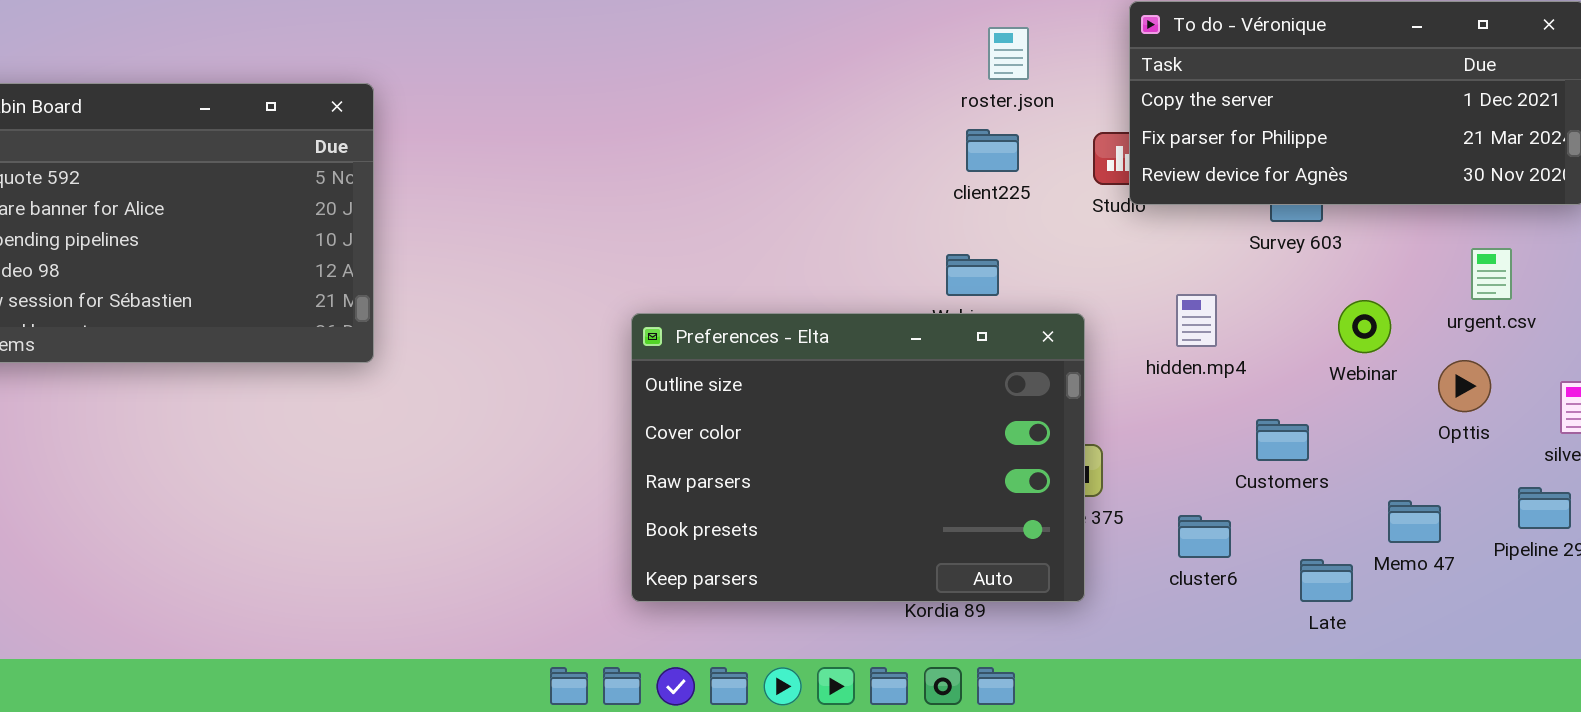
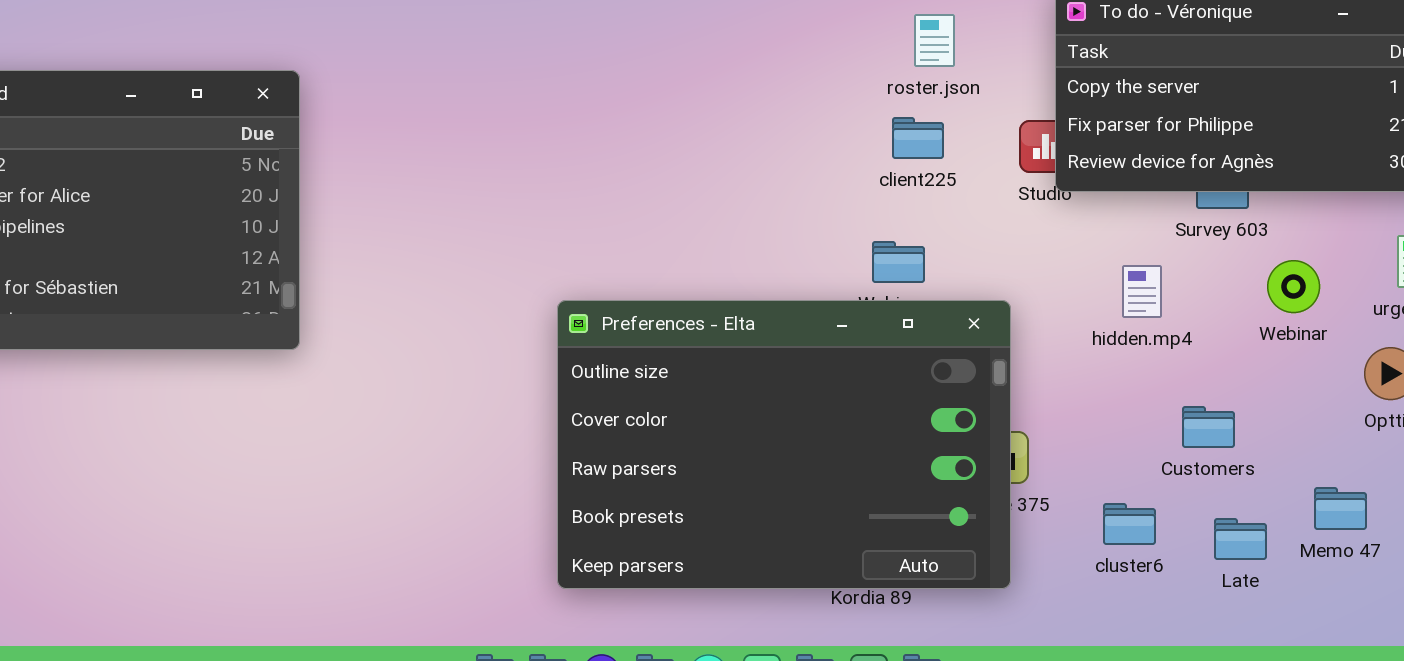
hidden.mp4: [1176,294,1217,347] -> [1122,265,1162,318], moved
Webinar: [1338,300,1391,353] -> [1267,260,1320,313], moved
Late: [1300,559,1353,602] -> [1214,518,1267,560], moved

